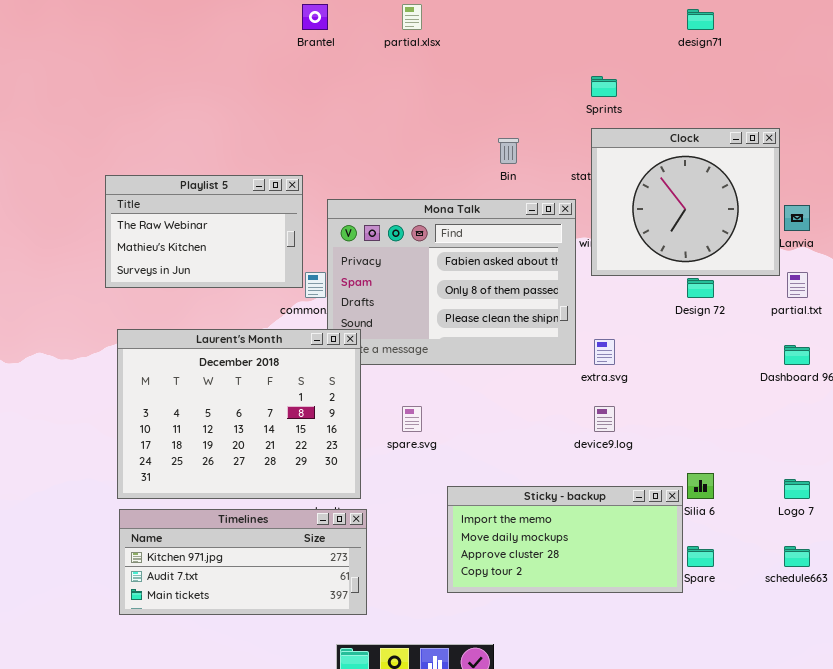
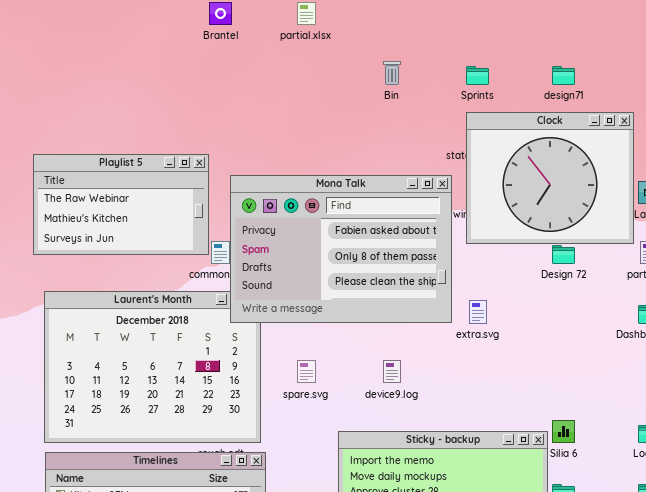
design71: [687,9,714,30] -> [552,66,575,85], moved
Bin: [498,138,519,164] -> [383,61,401,85], moved
Mona Talk: [327,199,576,365] -> [230,175,452,323], raised
device9.log: [594,406,615,432] -> [383,360,401,383], moved

